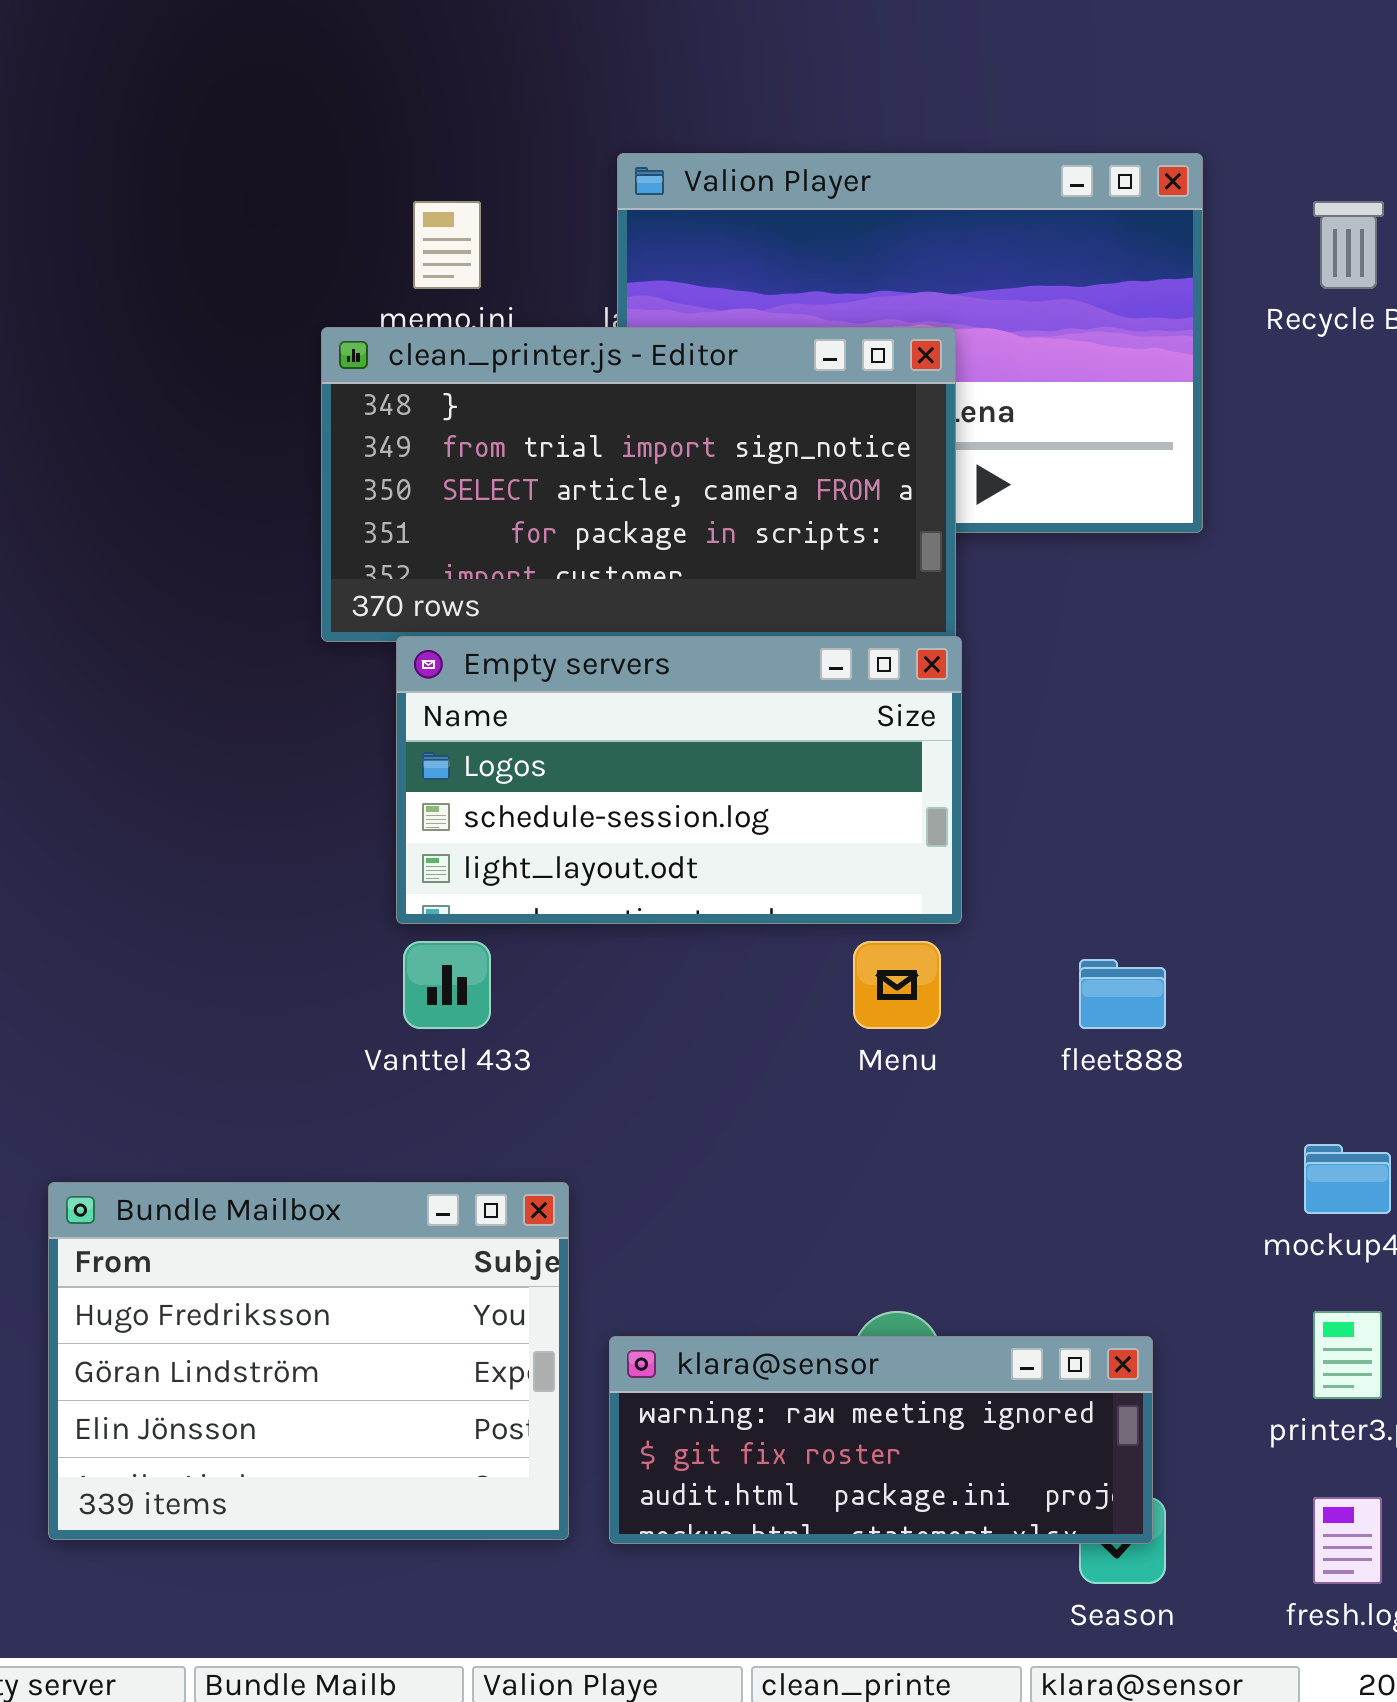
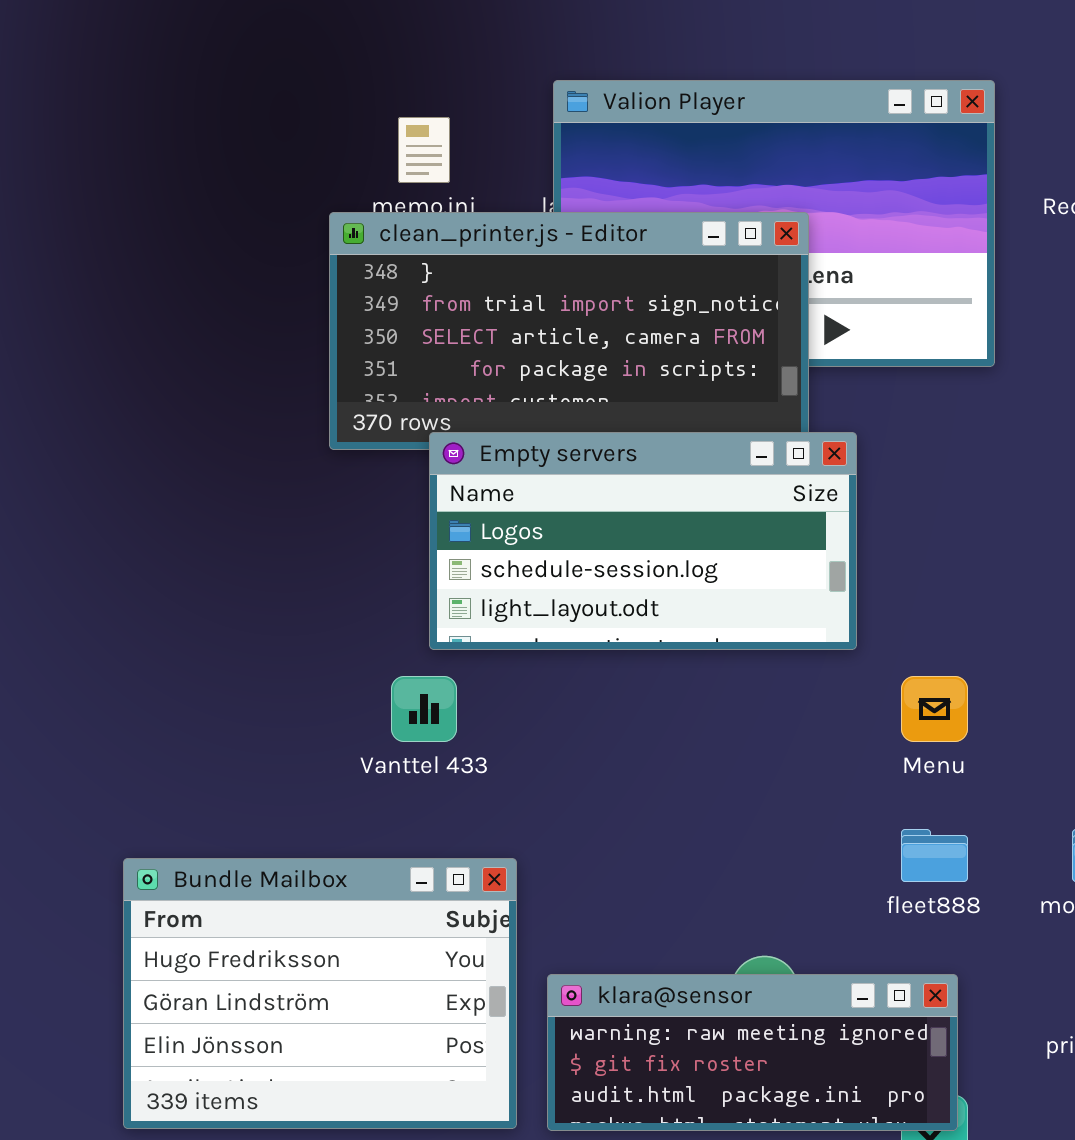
Empty servers: [396,636,962,924] -> [429,432,857,650], moved
Menu: [853,941,941,1029] -> [901,676,968,742], moved
fleet888: [1079,959,1166,1029] -> [901,829,968,882], moved

